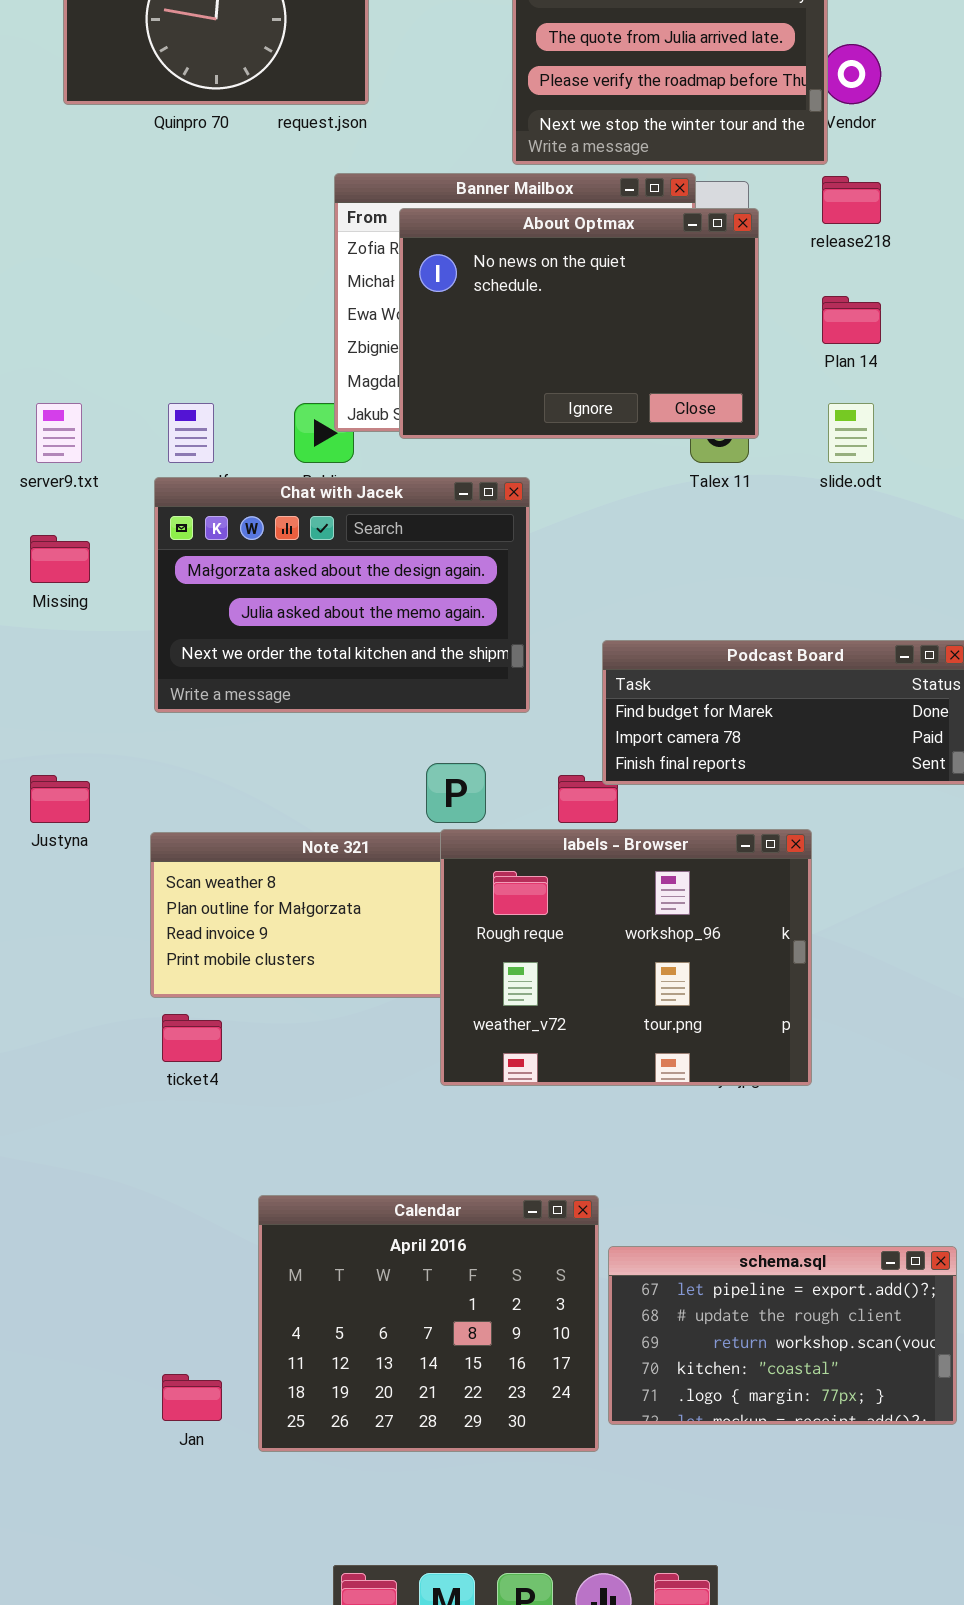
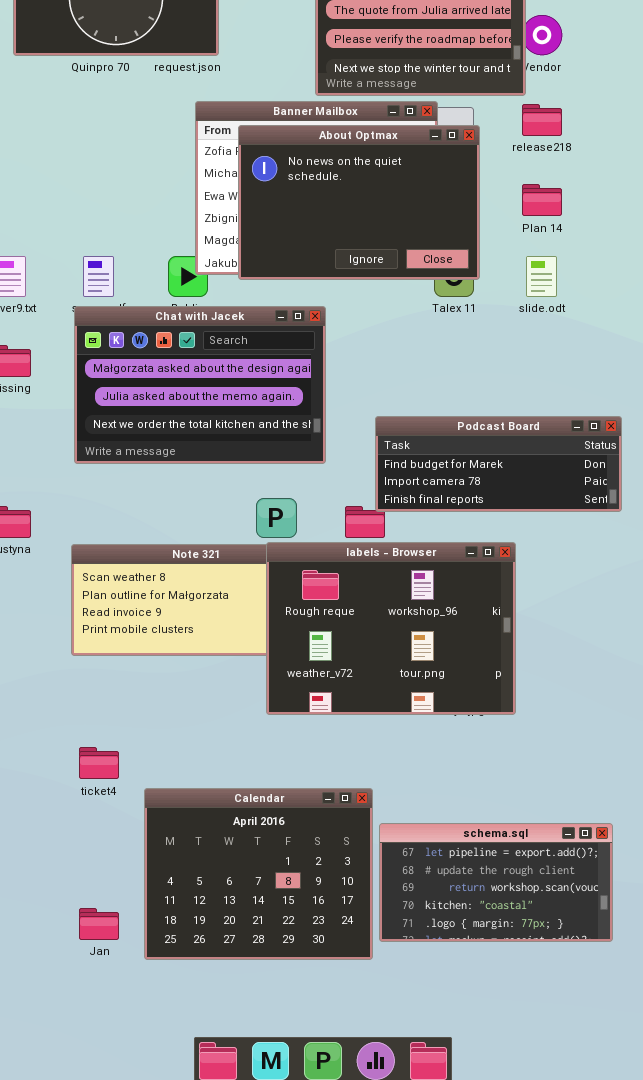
ticket4: [162,1014,222,1062] -> [79,747,119,779], moved

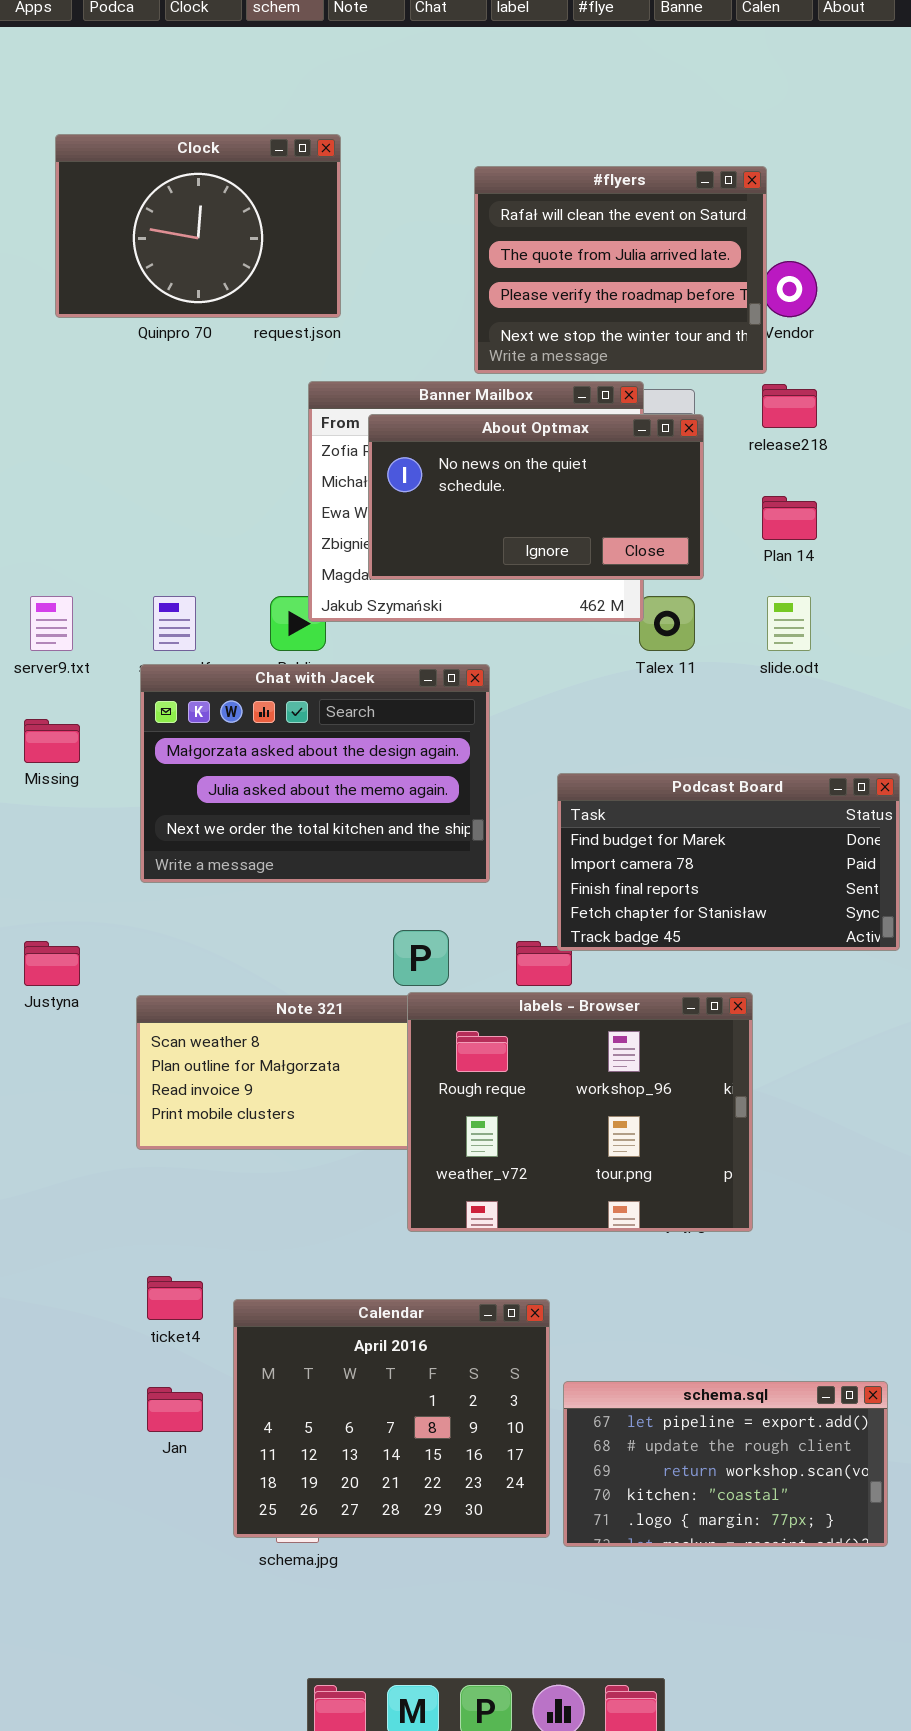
About Optmax: [238,125,480,280] -> [368,414,704,580], resized
Podcast Board: [375,416,622,512] -> [557,773,900,951], resized
Calendar: [144,788,373,960] -> [233,1299,550,1538], moved
Jan: [79,908,119,940] -> [147,1387,203,1432], moved

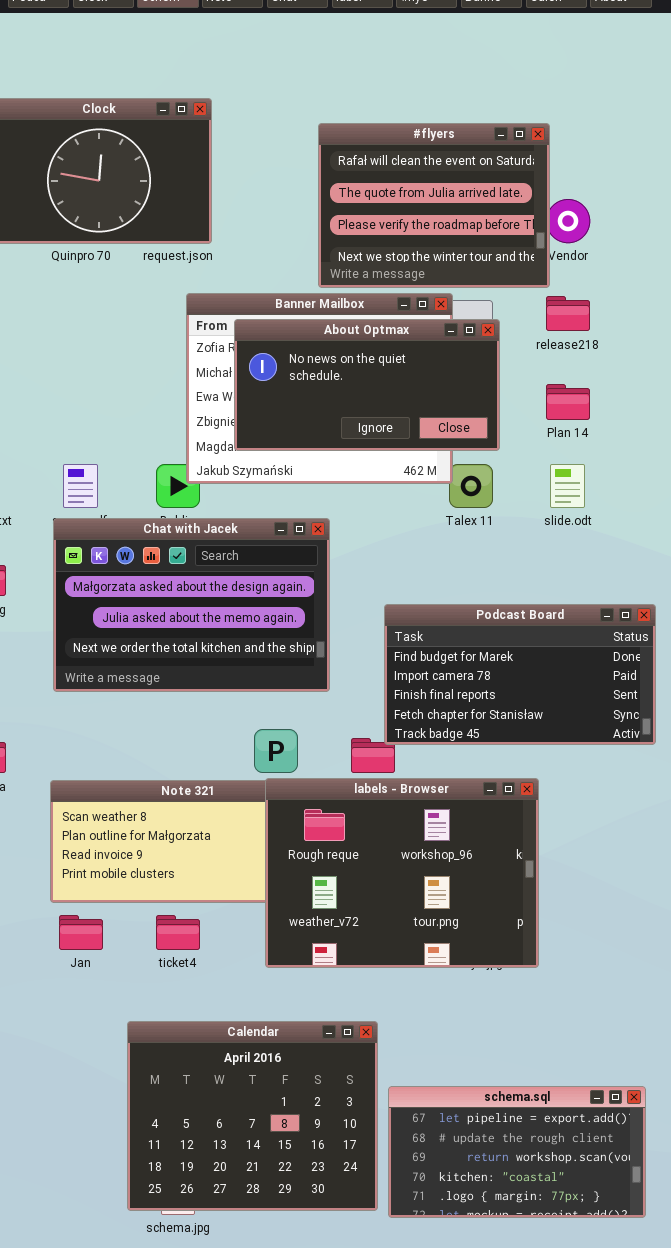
ticket4: [147,1276,203,1320] -> [156,915,200,950], moved
Jan: [147,1387,203,1432] -> [59,915,103,950], moved

